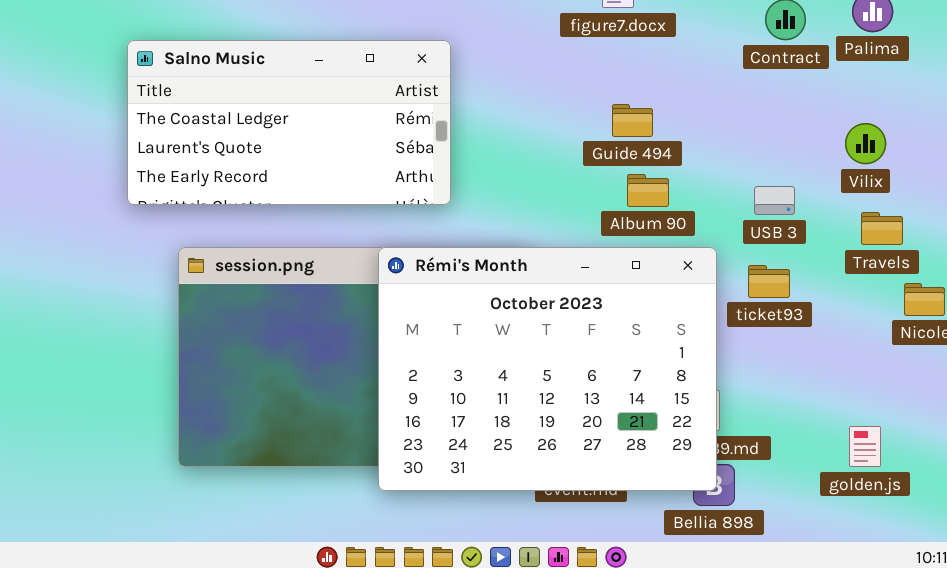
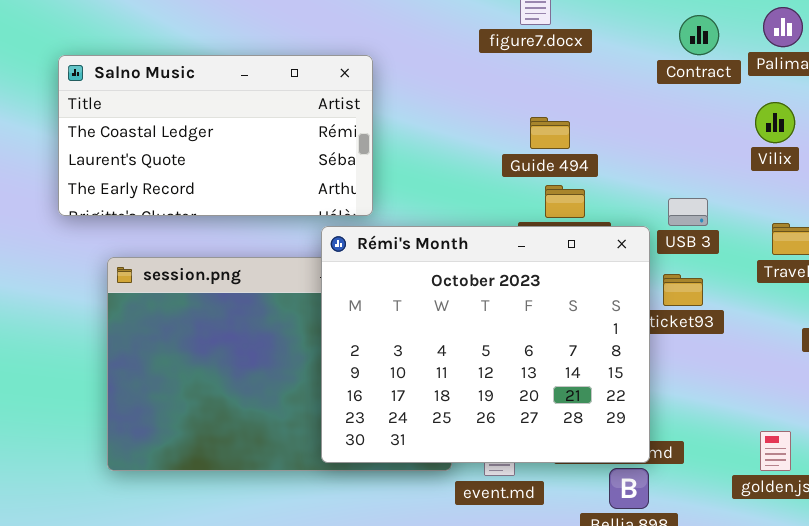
Vilix: [845,123,886,164] -> [755,102,795,143], moved
Rémi's Month: [378,247,717,491] -> [321,226,650,463], moved

